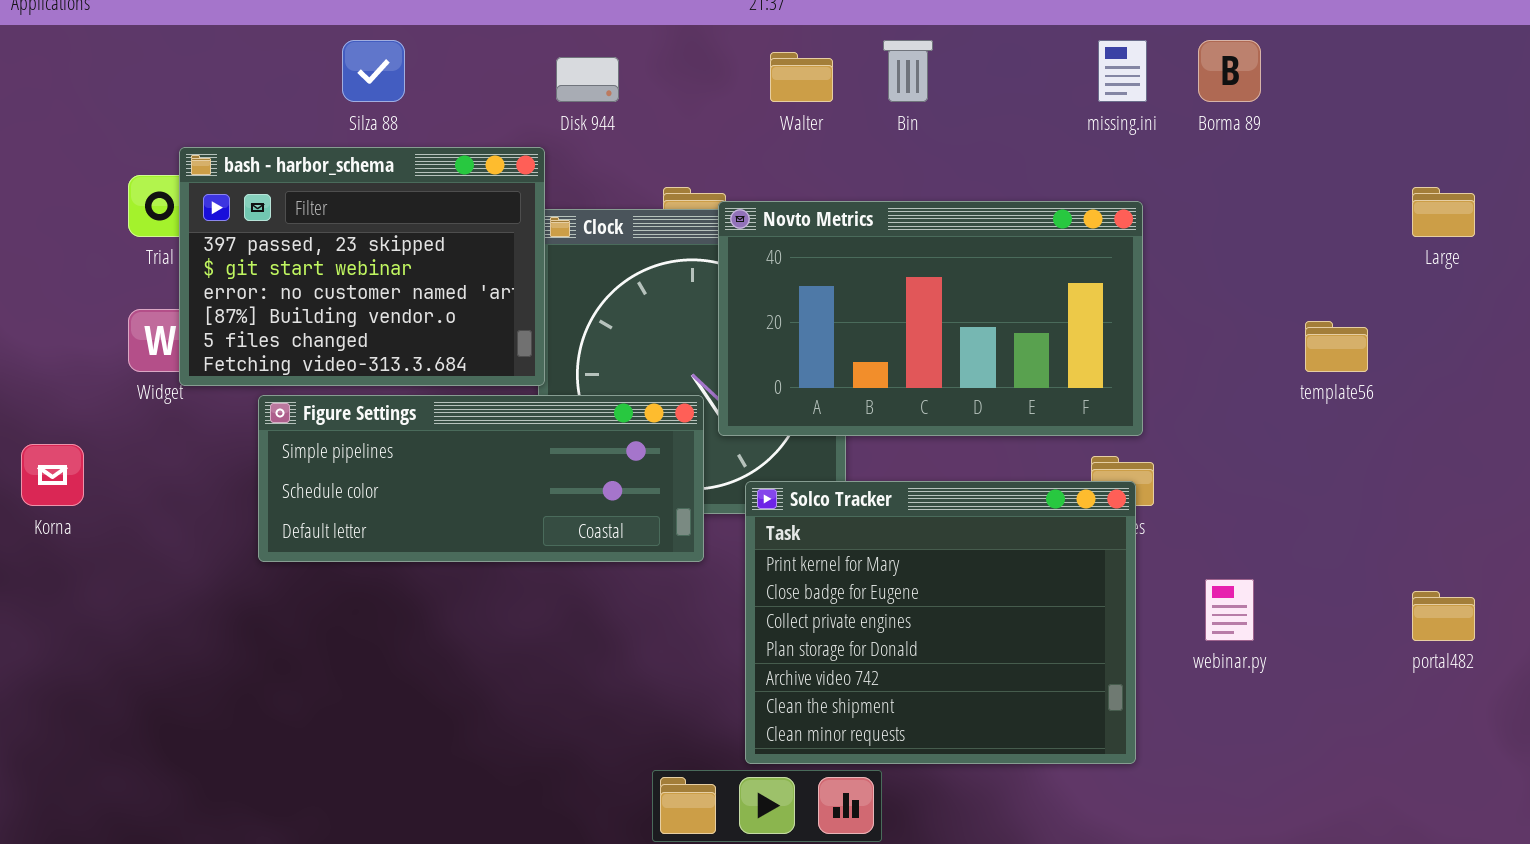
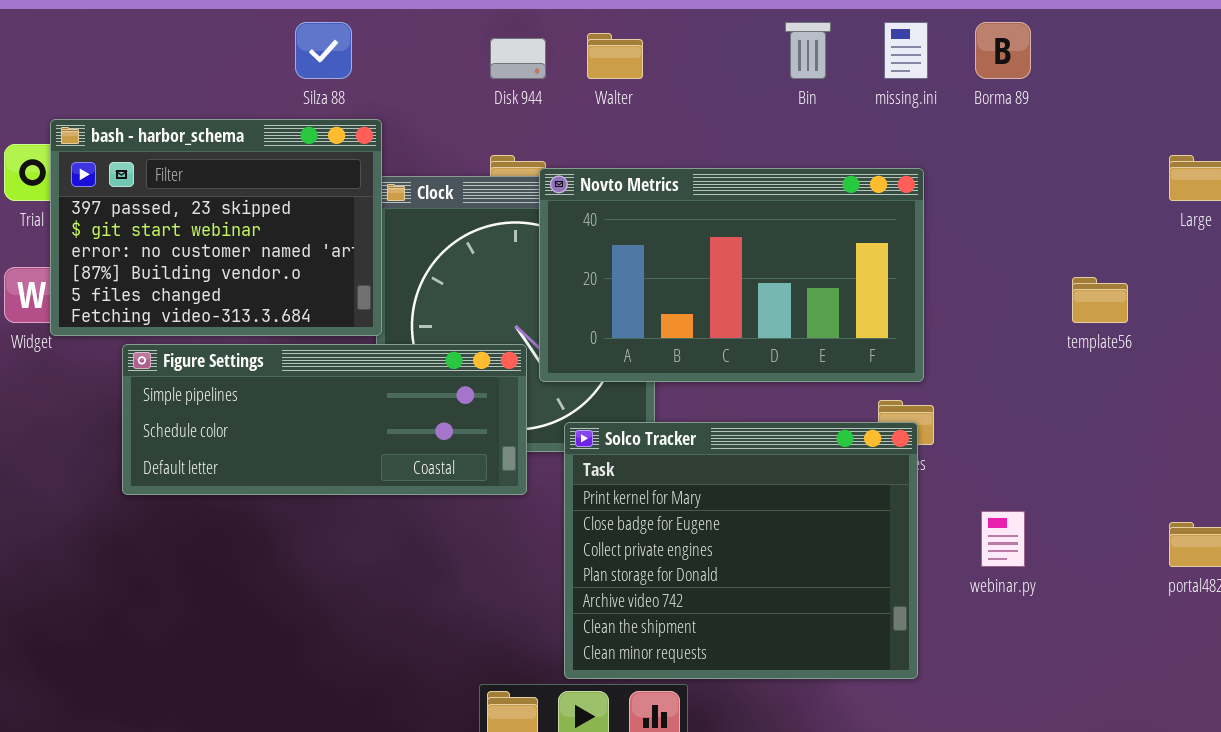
Silza 88: [342,40,405,102] -> [295,22,352,79], moved
Bin: [883,40,933,102] -> [785,22,831,79], moved
Disk 944: [556,57,619,102] -> [490,38,546,79], moved

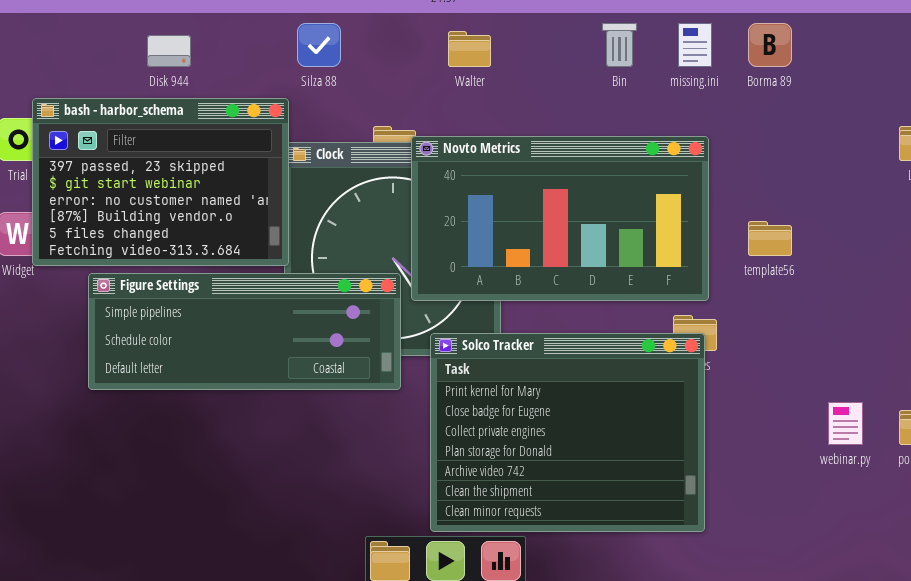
Silza 88: [295,22,352,79] -> [297,23,341,67], moved
Disk 944: [490,38,546,79] -> [147,35,191,67], moved
template56: [1072,277,1128,323] -> [748,221,792,256], moved
webinar.py: [981,511,1025,567] -> [828,402,863,445], moved

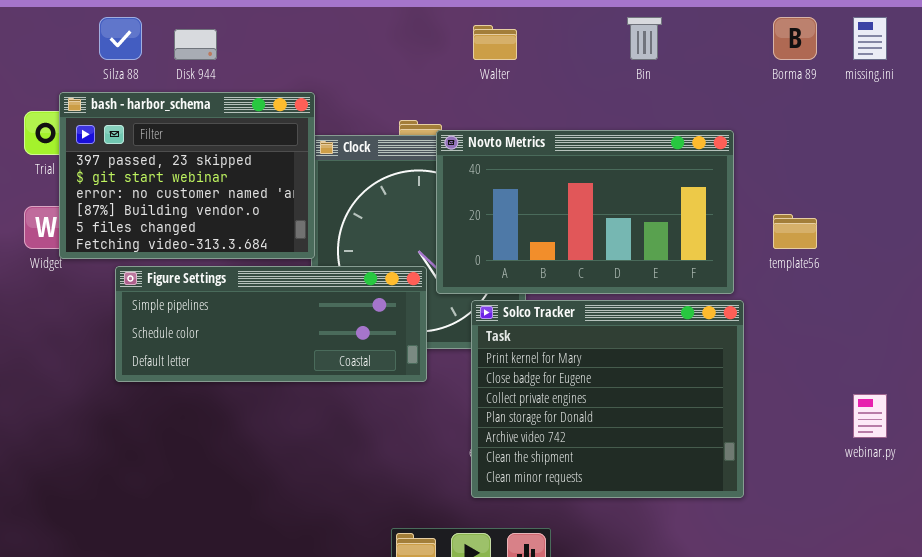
Silza 88: [297,23,341,67] -> [99,17,142,60], moved
missing.ini: [678,23,712,67] -> [853,17,887,60], moved
Solco Tracker: [430,333,705,532] -> [471,300,744,498], moved

